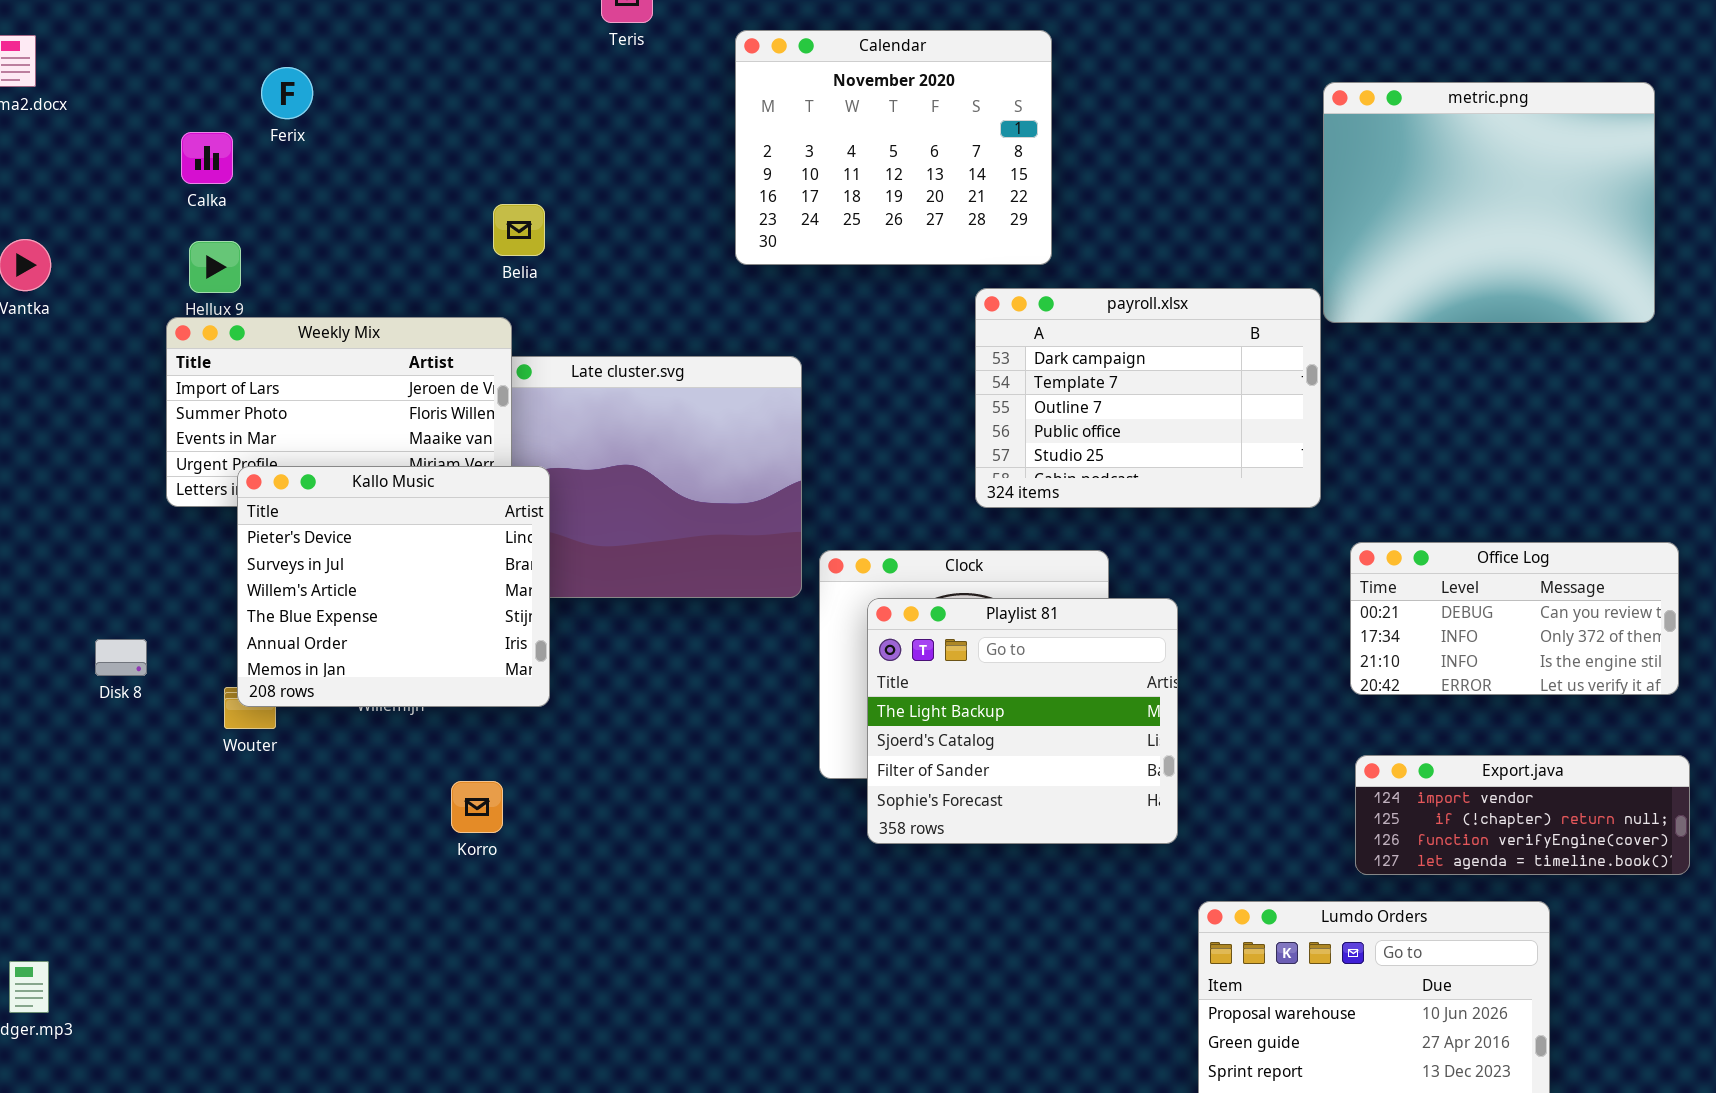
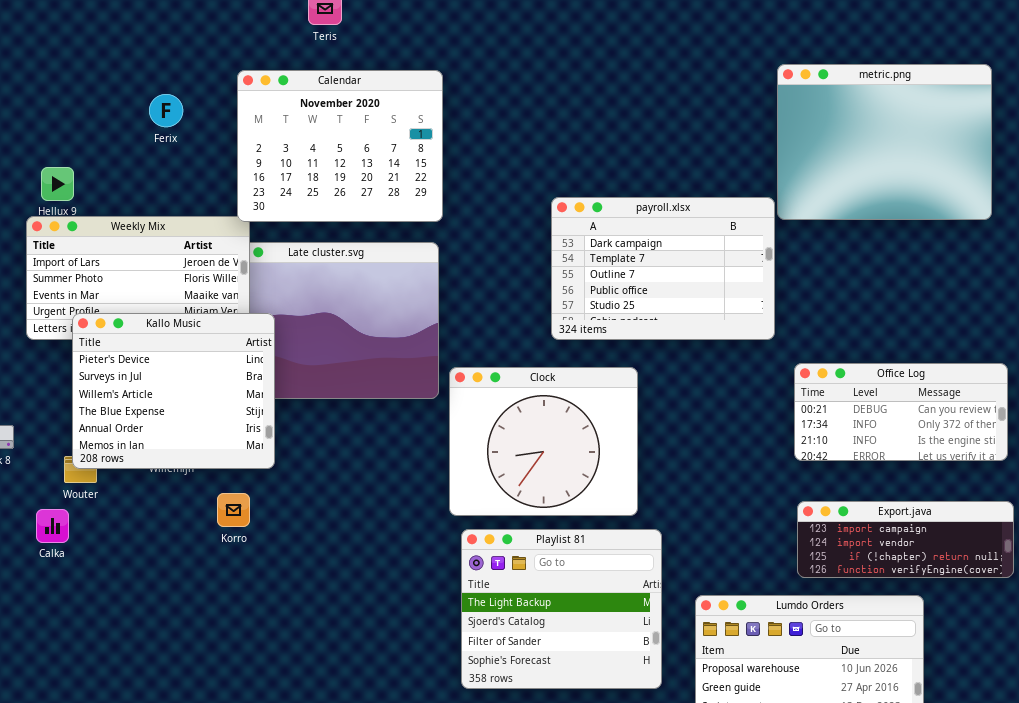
Calendar: [735,30,1052,265] -> [237,70,443,222], moved
Ferix: [261,67,313,119] -> [149,94,183,127], moved
Calka: [181,132,233,184] -> [36,509,69,543], moved
Playlist 81: [867,598,1178,844] -> [461,529,662,689], moved
Export.java: [1355,755,1690,875] -> [797,501,1014,578], scrolled up 1 row
Korro: [451,781,503,833] -> [217,493,250,527], moved

